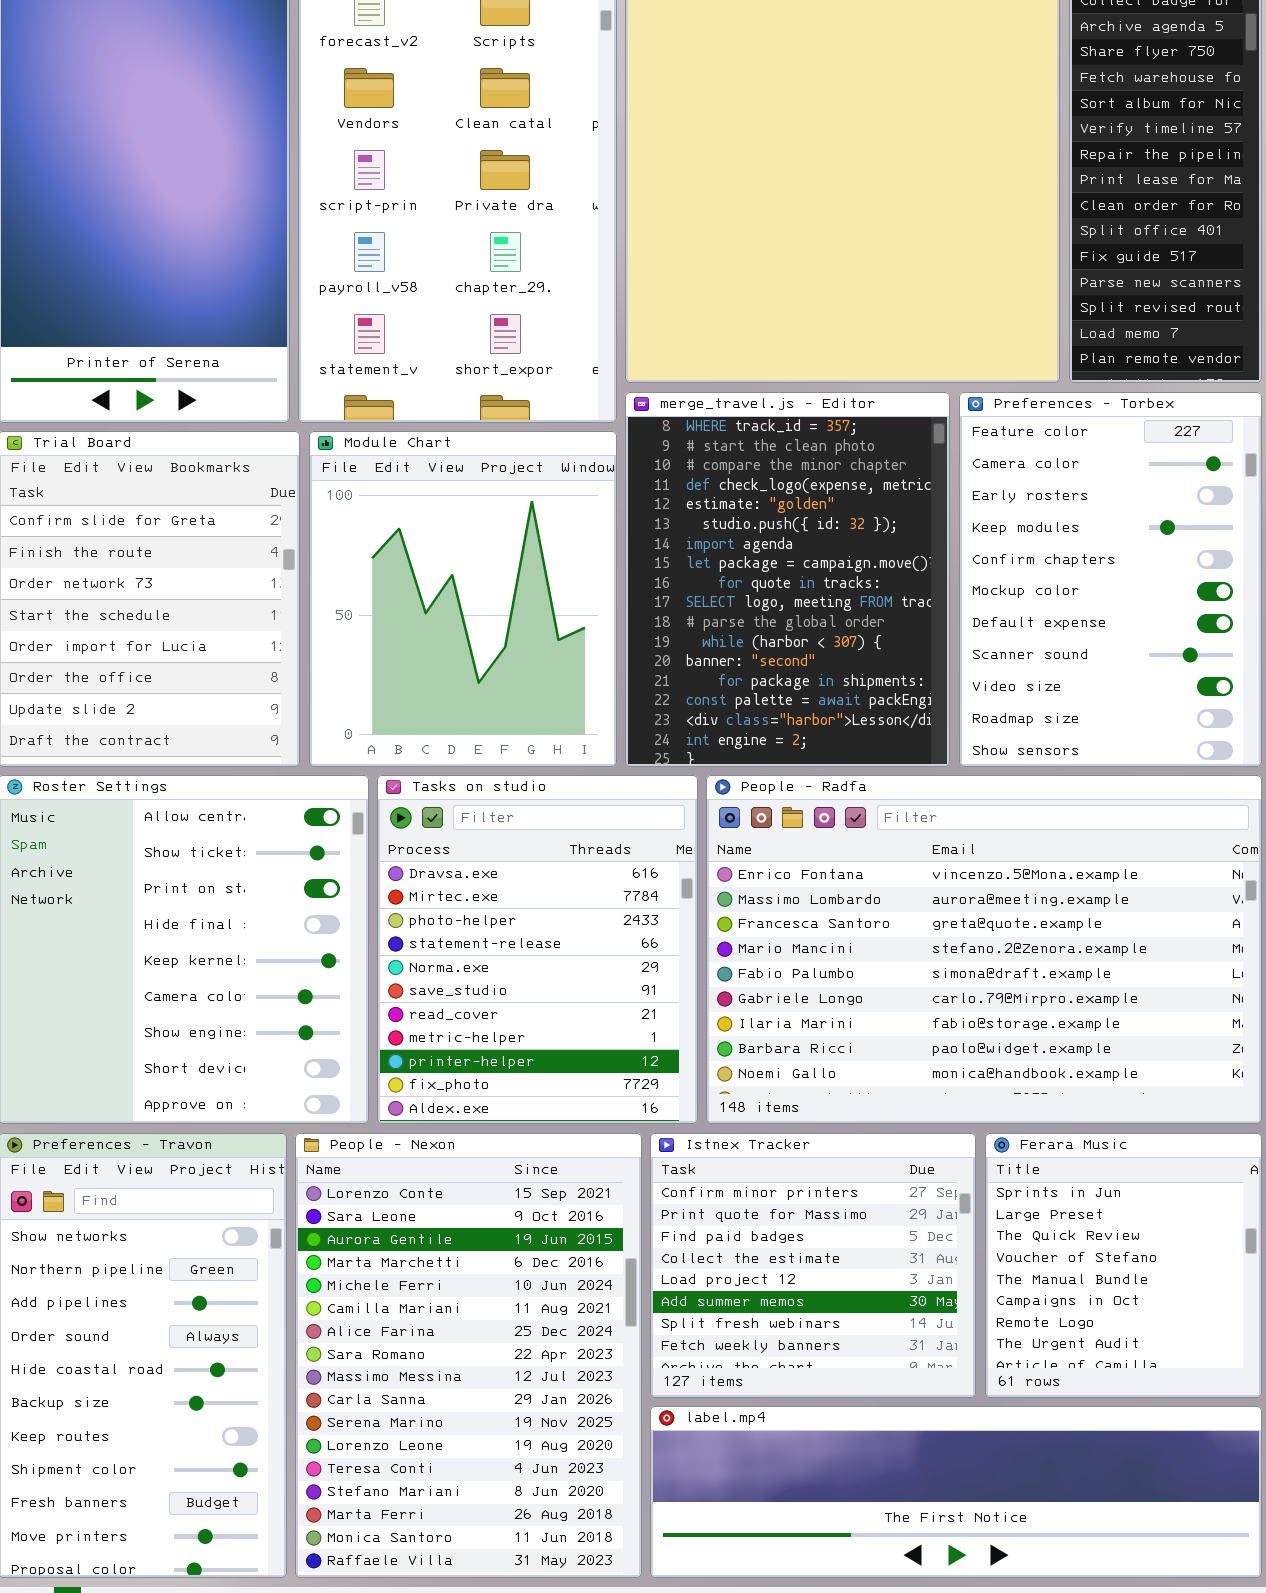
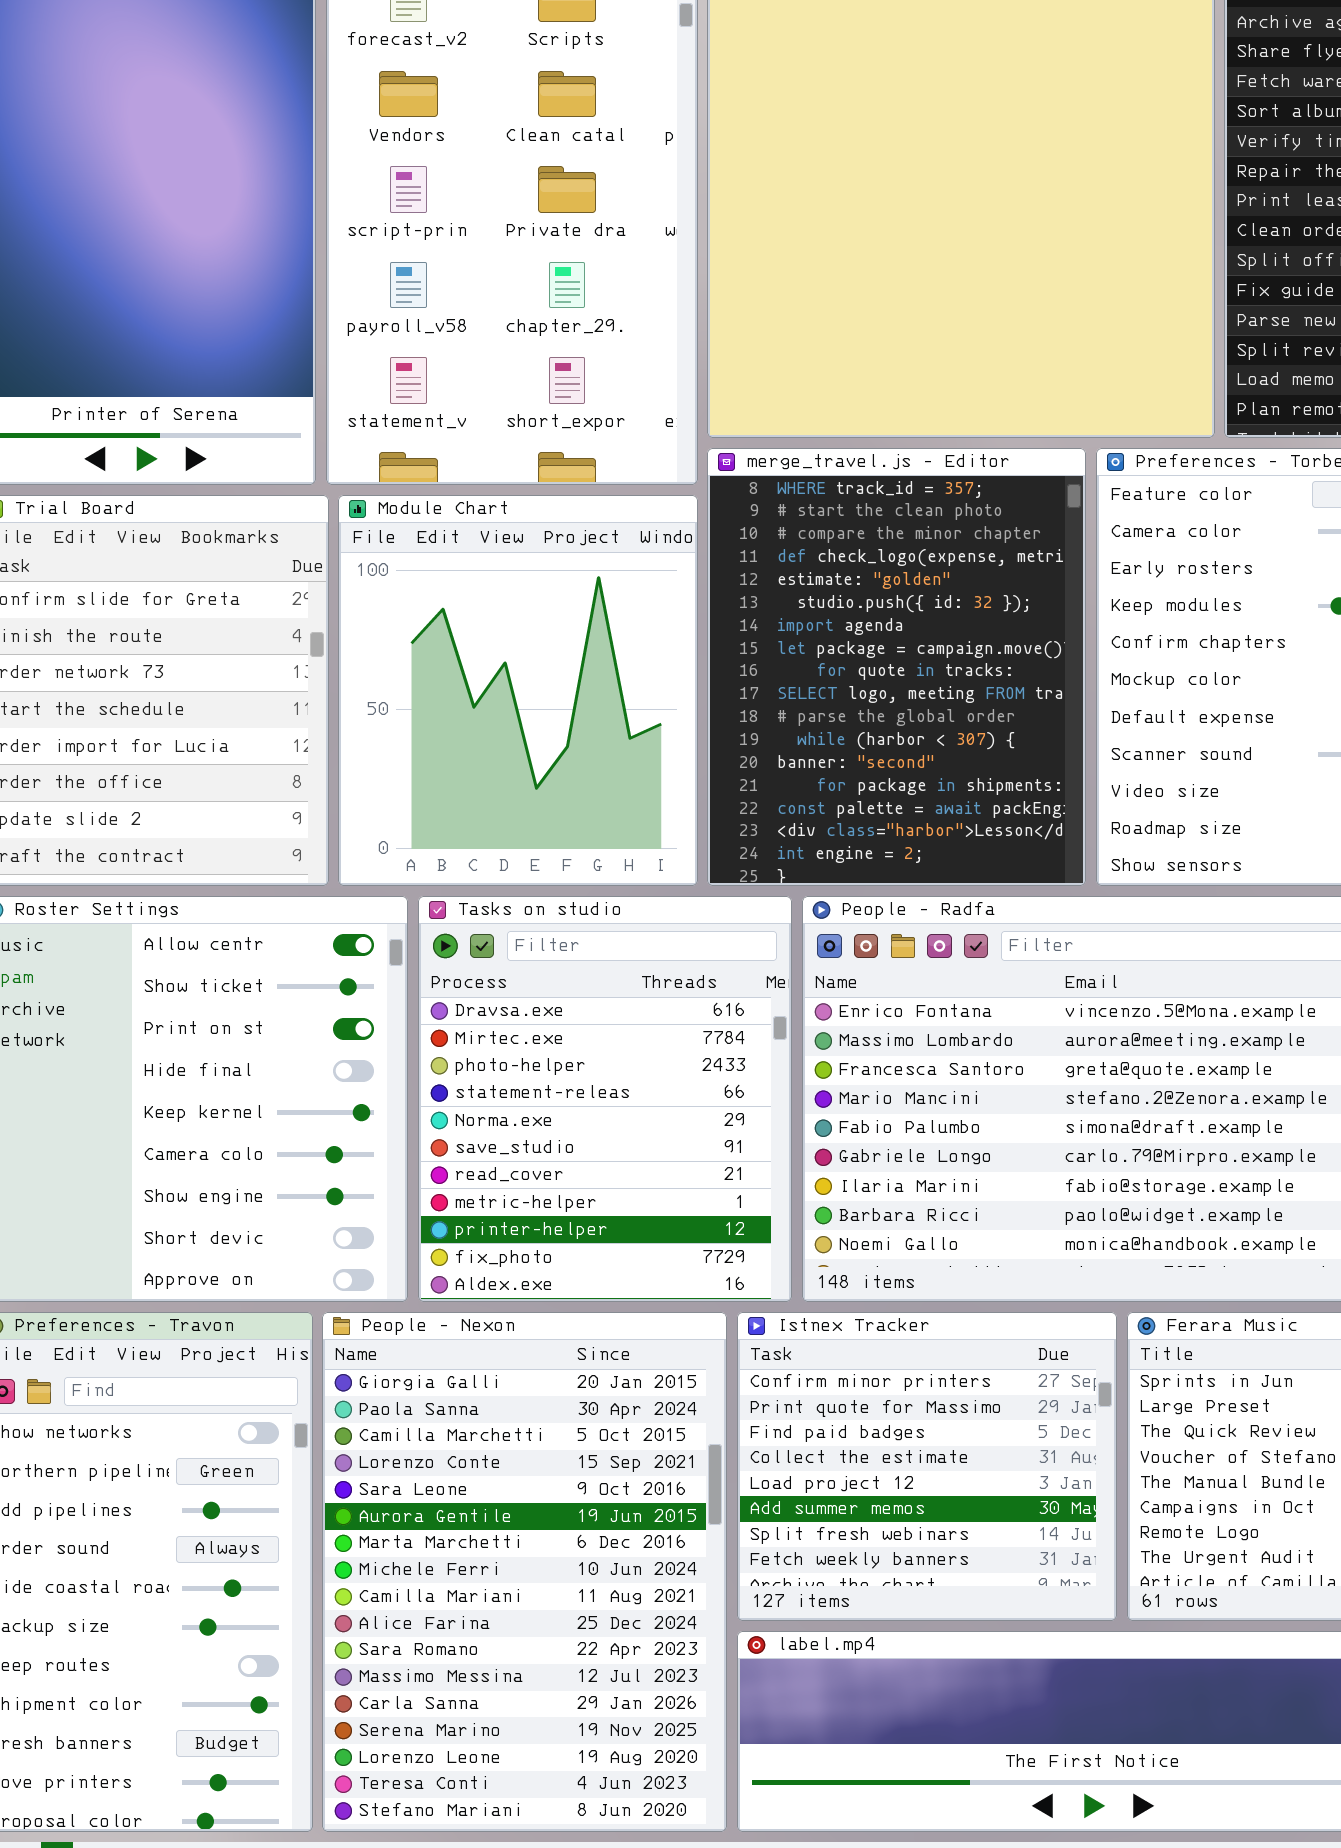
People - Nexon: [295,1133,642,1578] -> [322,1312,727,1832], scrolled up 3 rows

